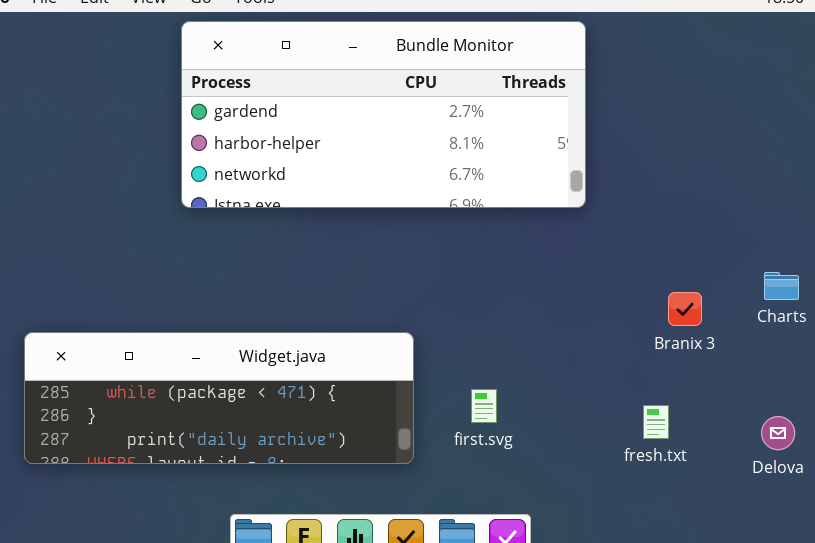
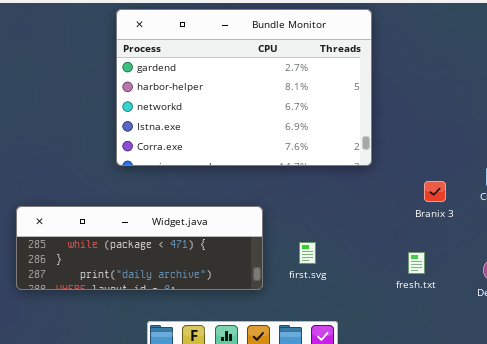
Bundle Monitor: [181,21,586,208] -> [116,9,372,166], resized

